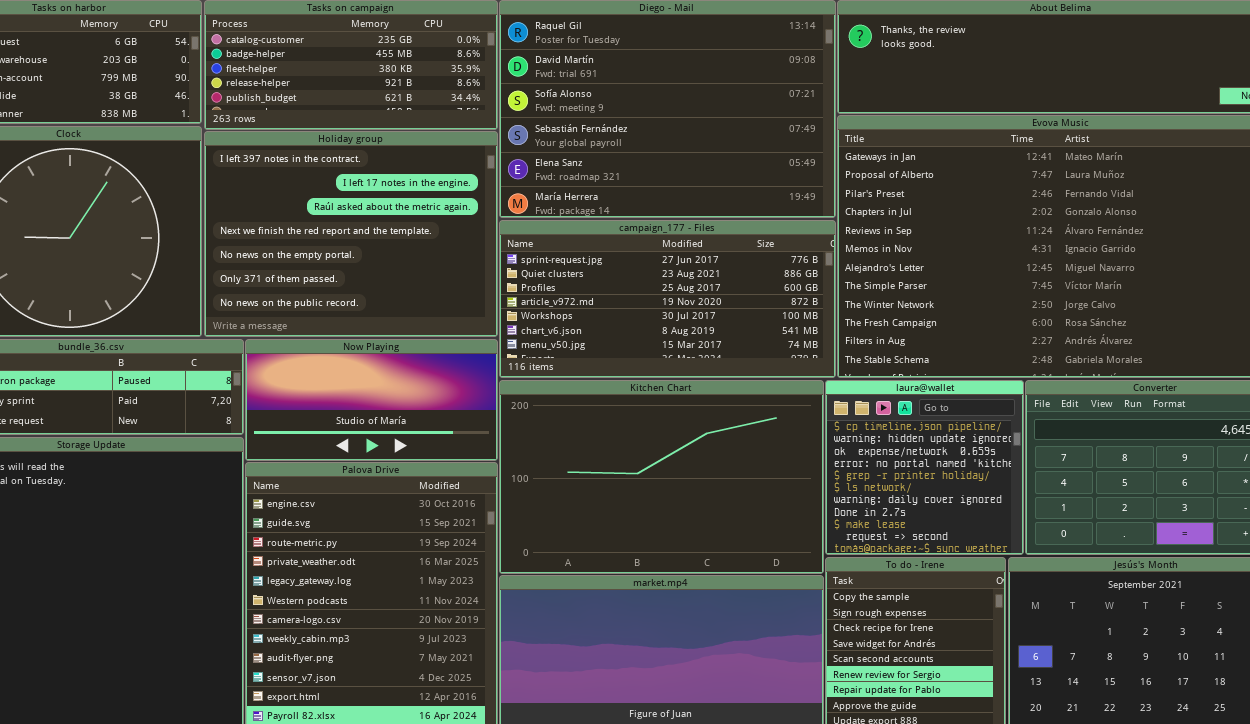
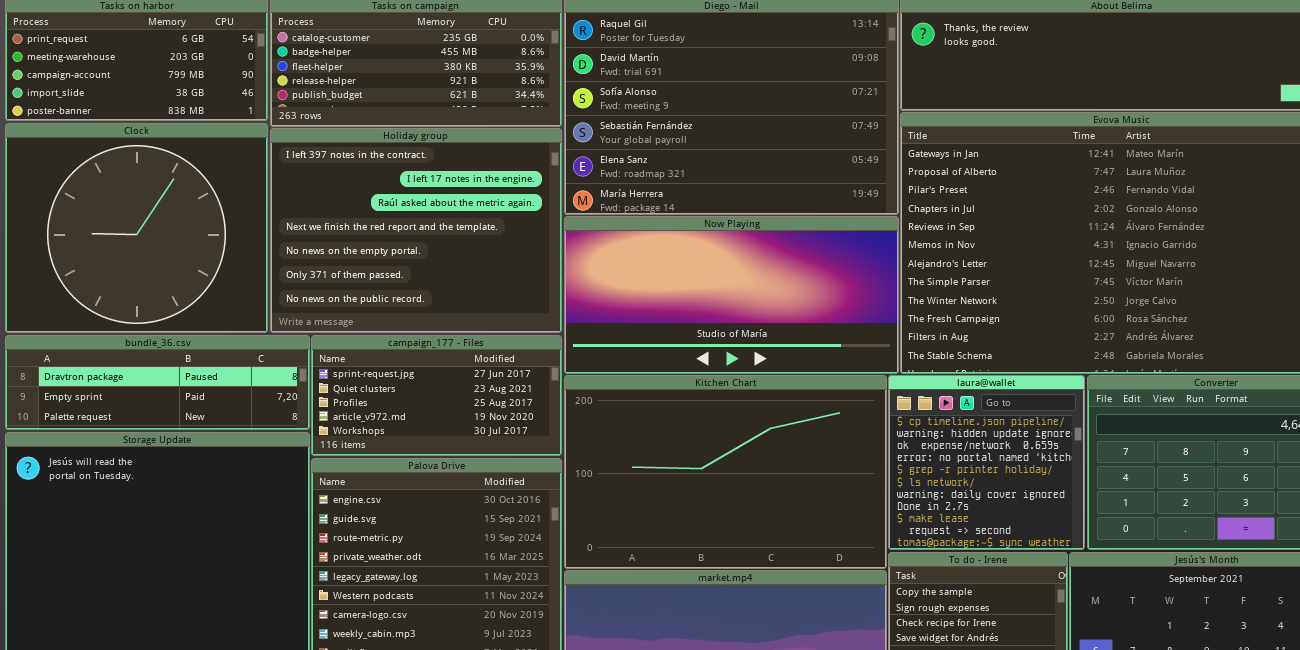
campaign_177 - Files: [499,220,836,378] -> [311,335,562,456], moved, resized
Now Playing: [245,339,498,461] -> [564,216,899,374], moved, resized

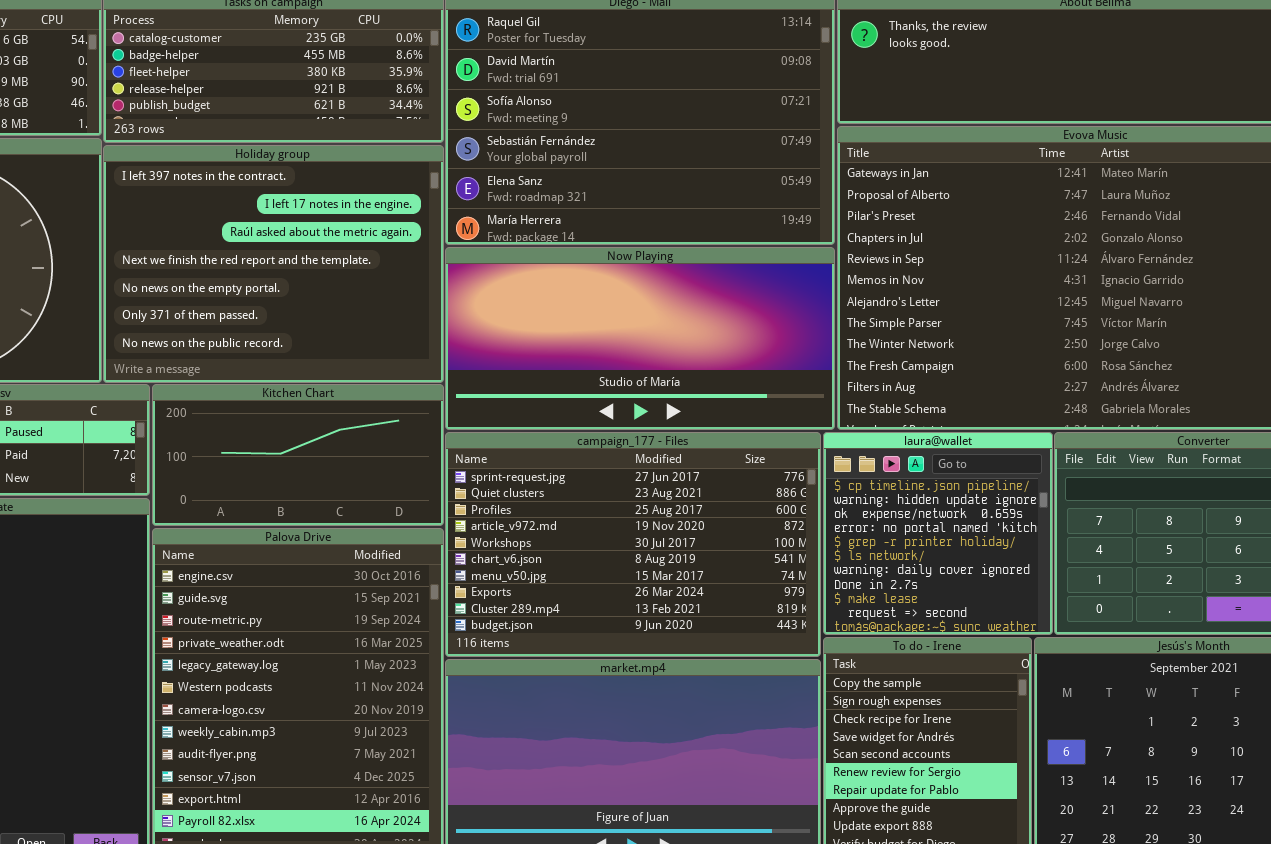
campaign_177 - Files: [311,335,562,456] -> [445,432,821,657], moved, resized
Kitchen Chart: [564,375,887,569] -> [152,384,444,526], moved, resized

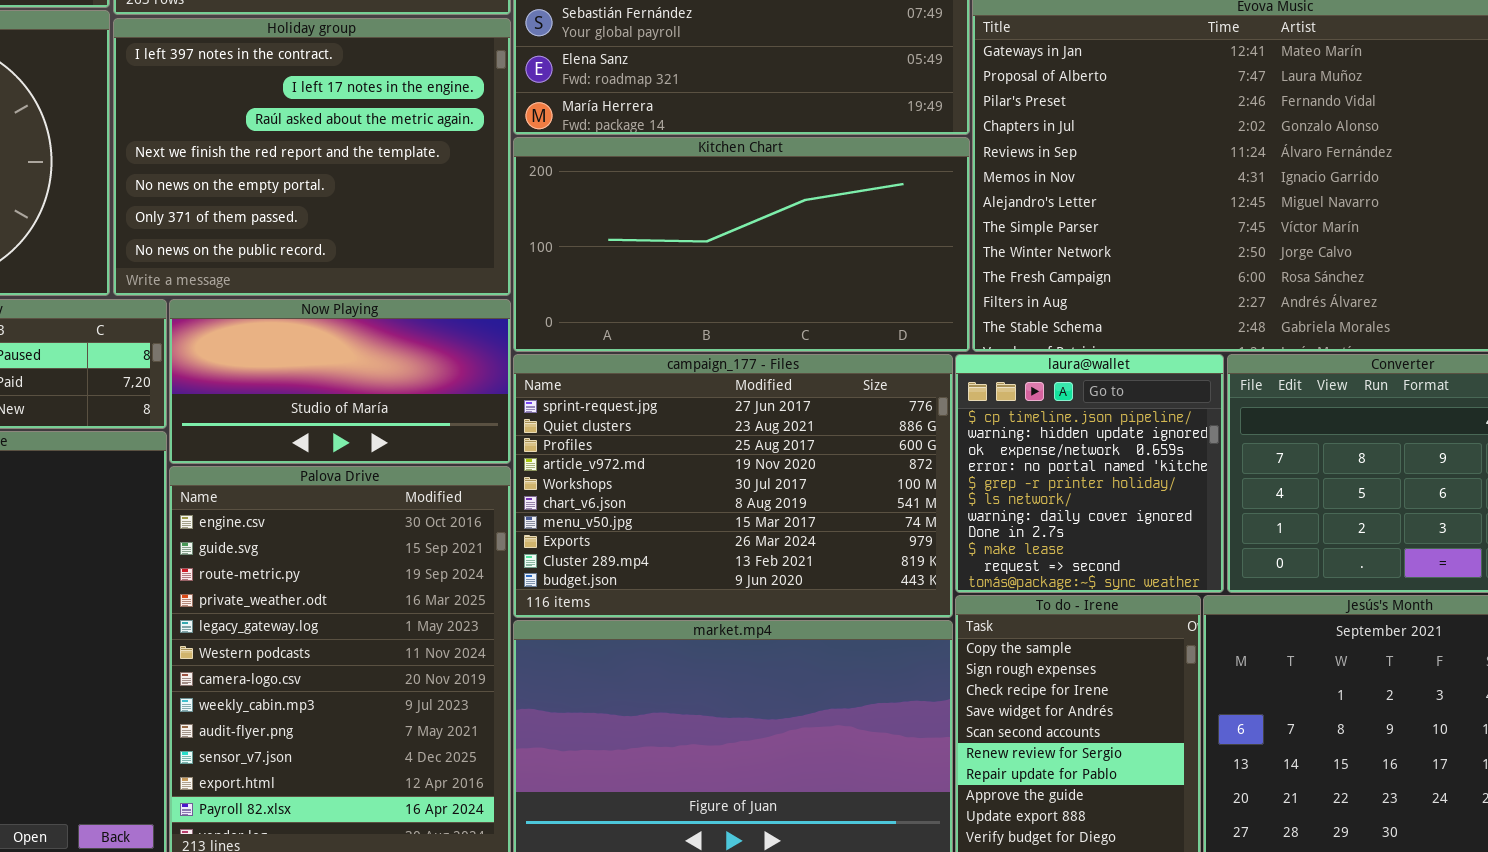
Now Playing: [445,247,835,430] -> [169,299,511,464], moved, resized
Kitchen Chart: [152,384,444,526] -> [513,137,970,352], moved, resized

